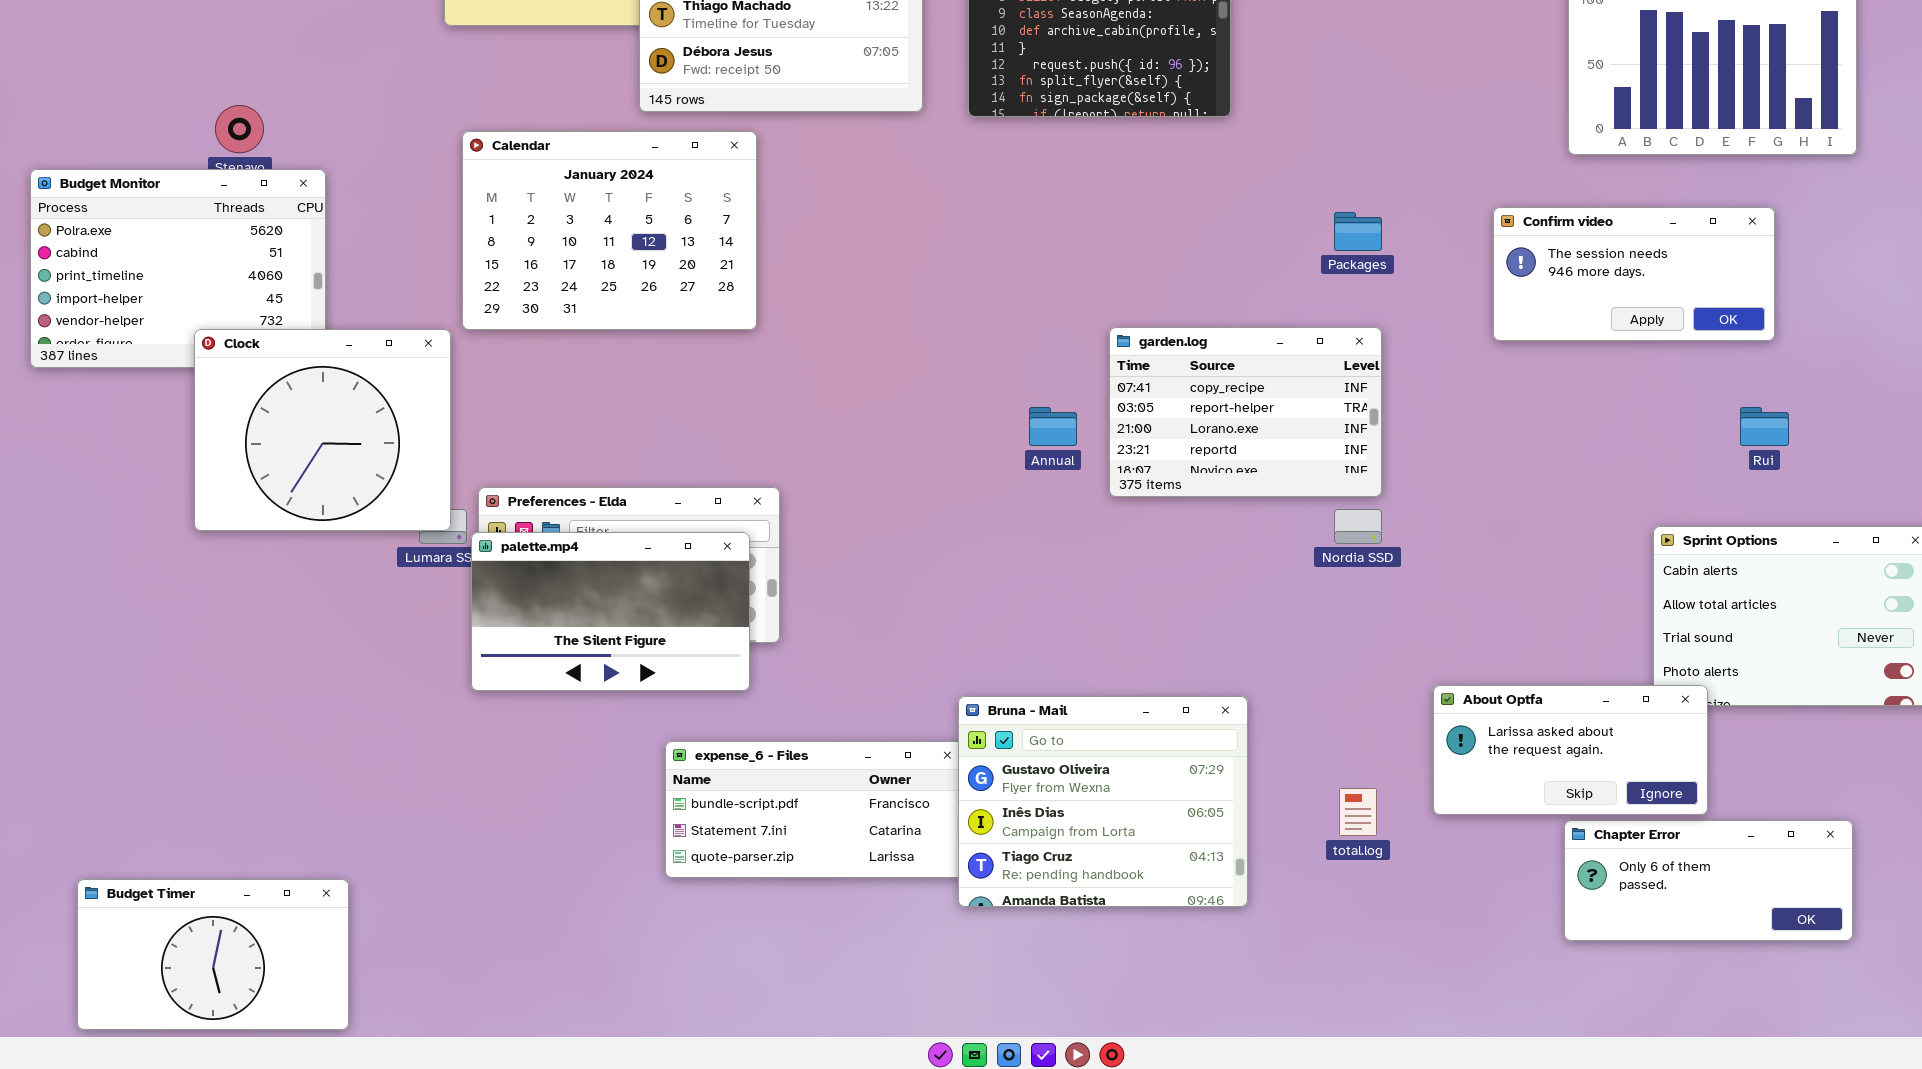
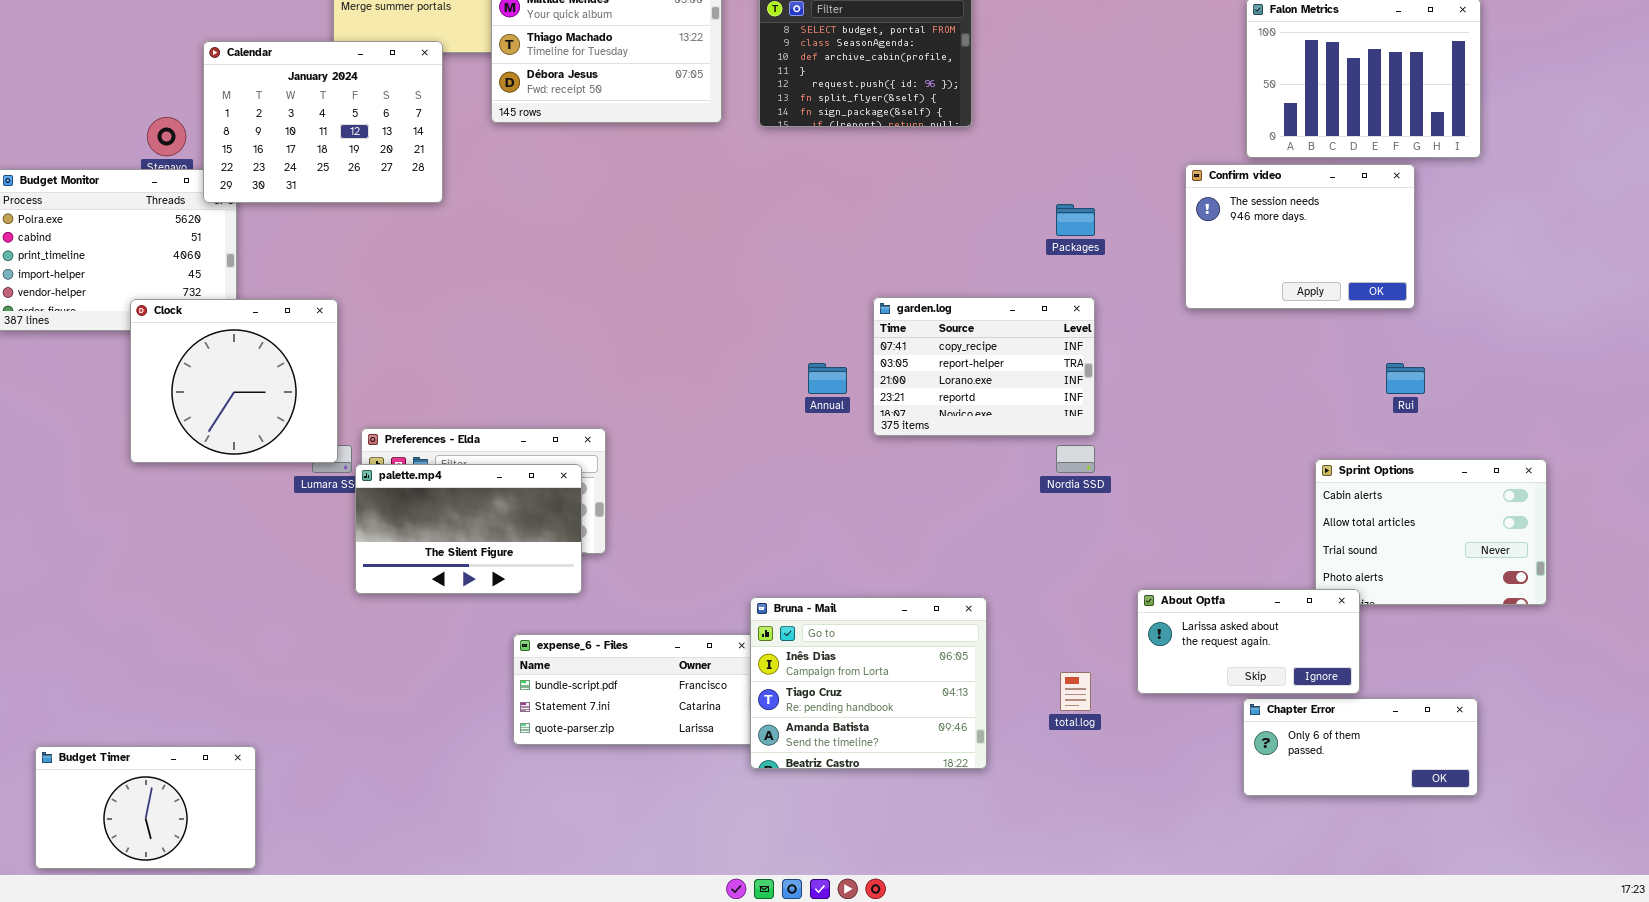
Calendar: [462,131,757,330] -> [203,41,443,203], moved
Confirm video: [1493,207,1775,341] -> [1185,164,1415,309], resized
Bruna - Mail: [958,696,1248,907] -> [750,597,987,769], scrolled down 1 row

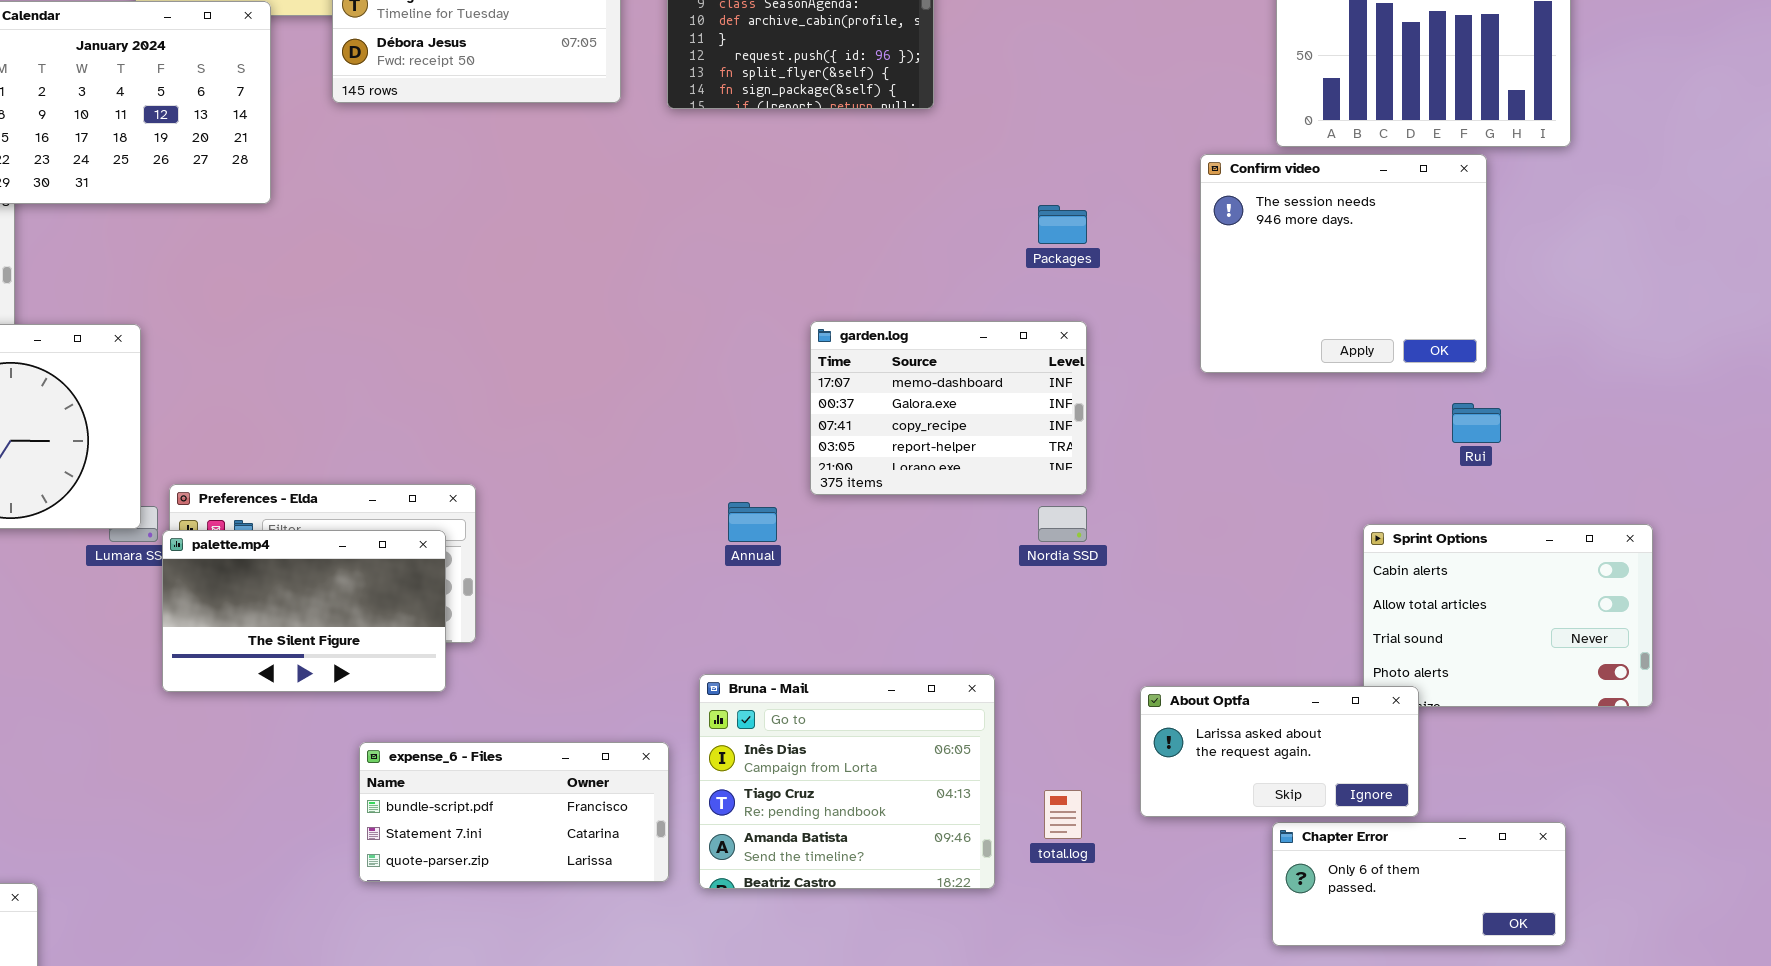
Confirm video: [1185,164,1415,309] -> [1200,154,1487,373], resized
garden.log: [873,297,1095,436] -> [810,321,1087,495], scrolled up 2 rows
Annual: [808,363,847,394] -> [728,502,777,542], moved
Bruna - Mail: [750,597,987,769] -> [699,674,995,889], moved

